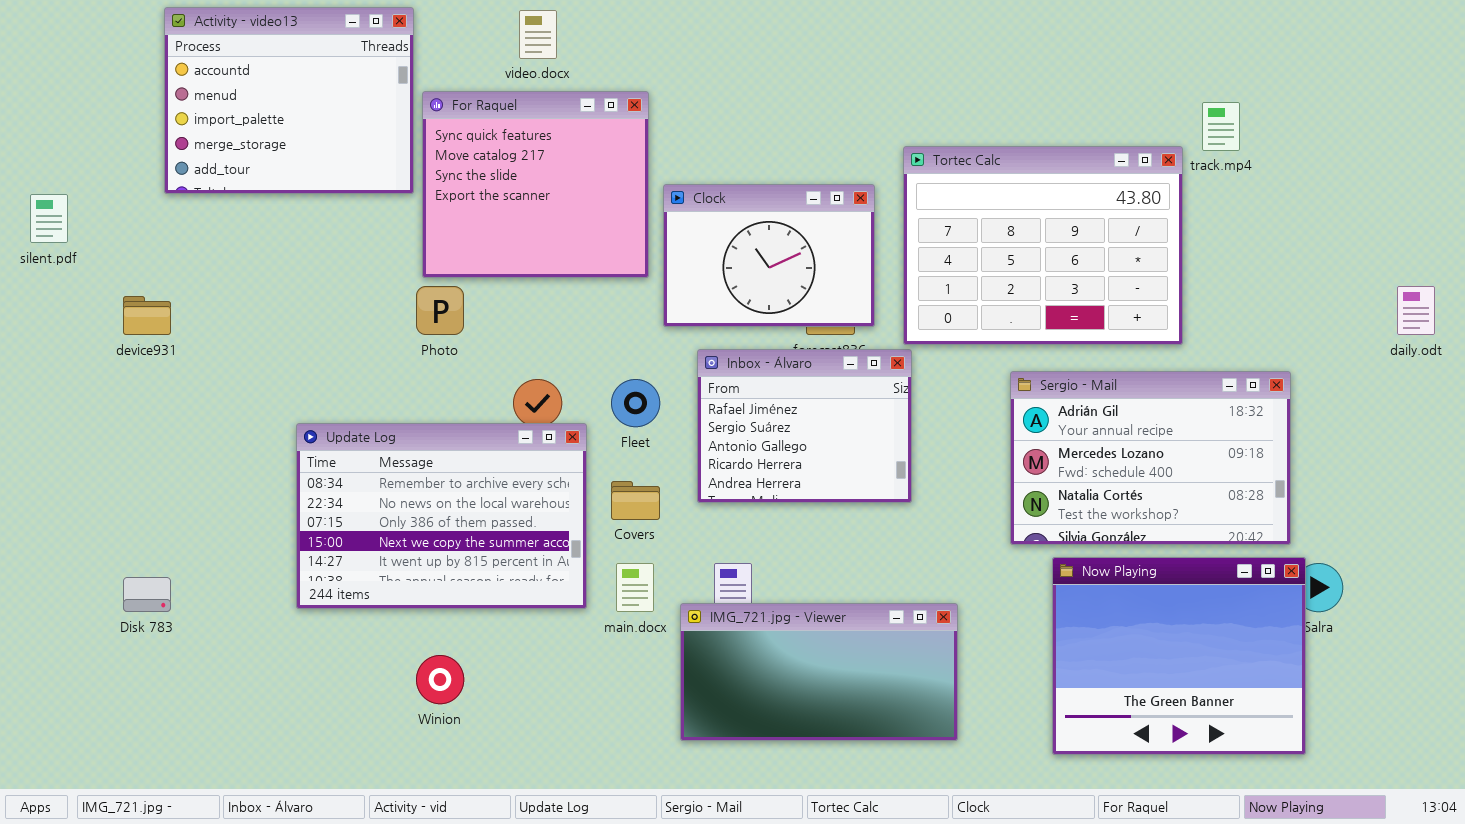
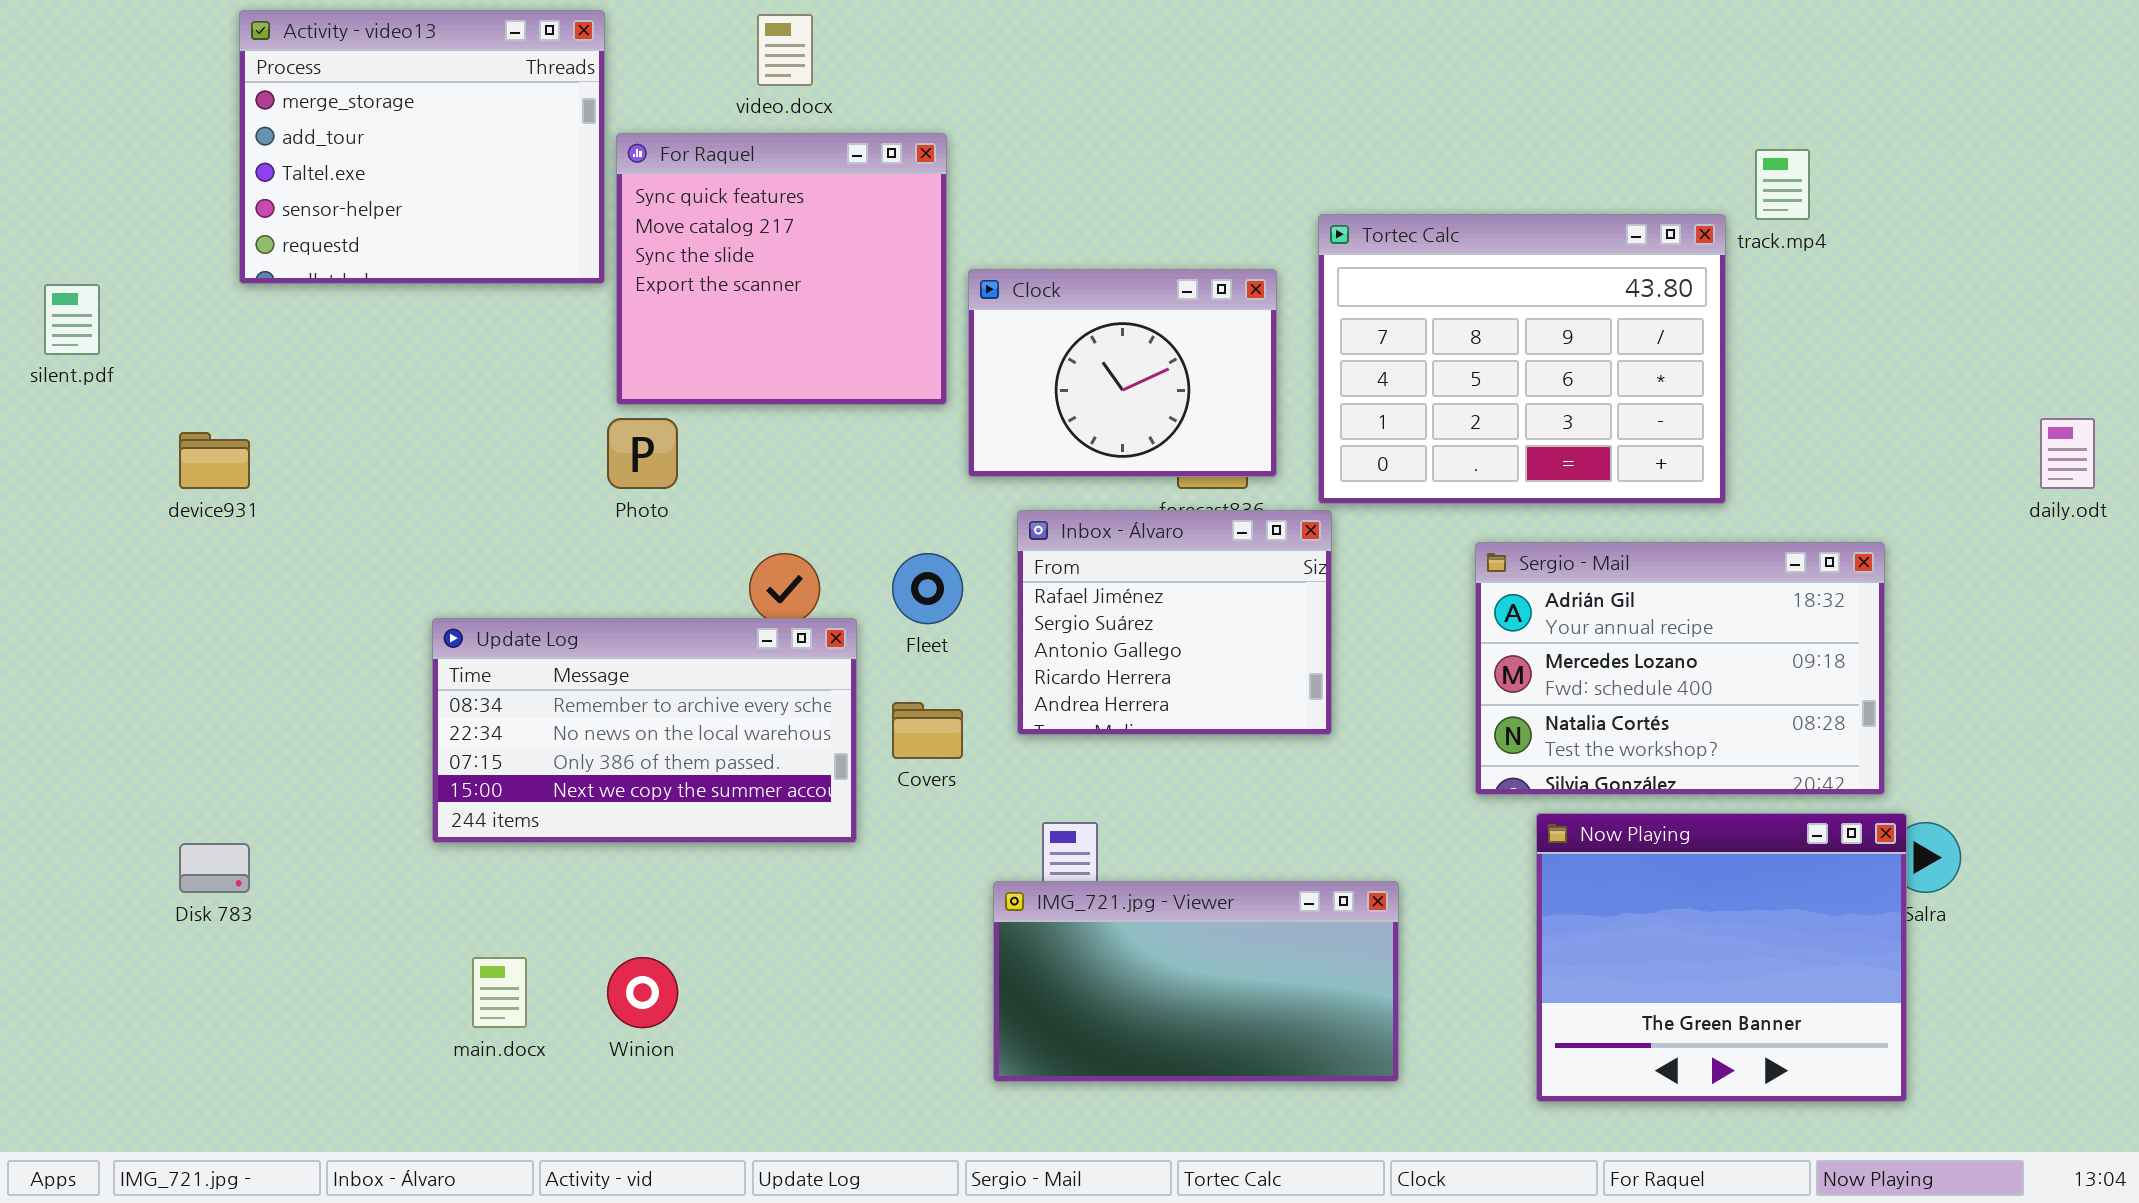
Activity - video13: [164,7,414,194] -> [239,10,605,284], scrolled down 3 rows
Update Log: [296,423,587,609] -> [432,618,857,843], resized
main.docx: [616,563,654,612] -> [472,957,527,1028], moved

